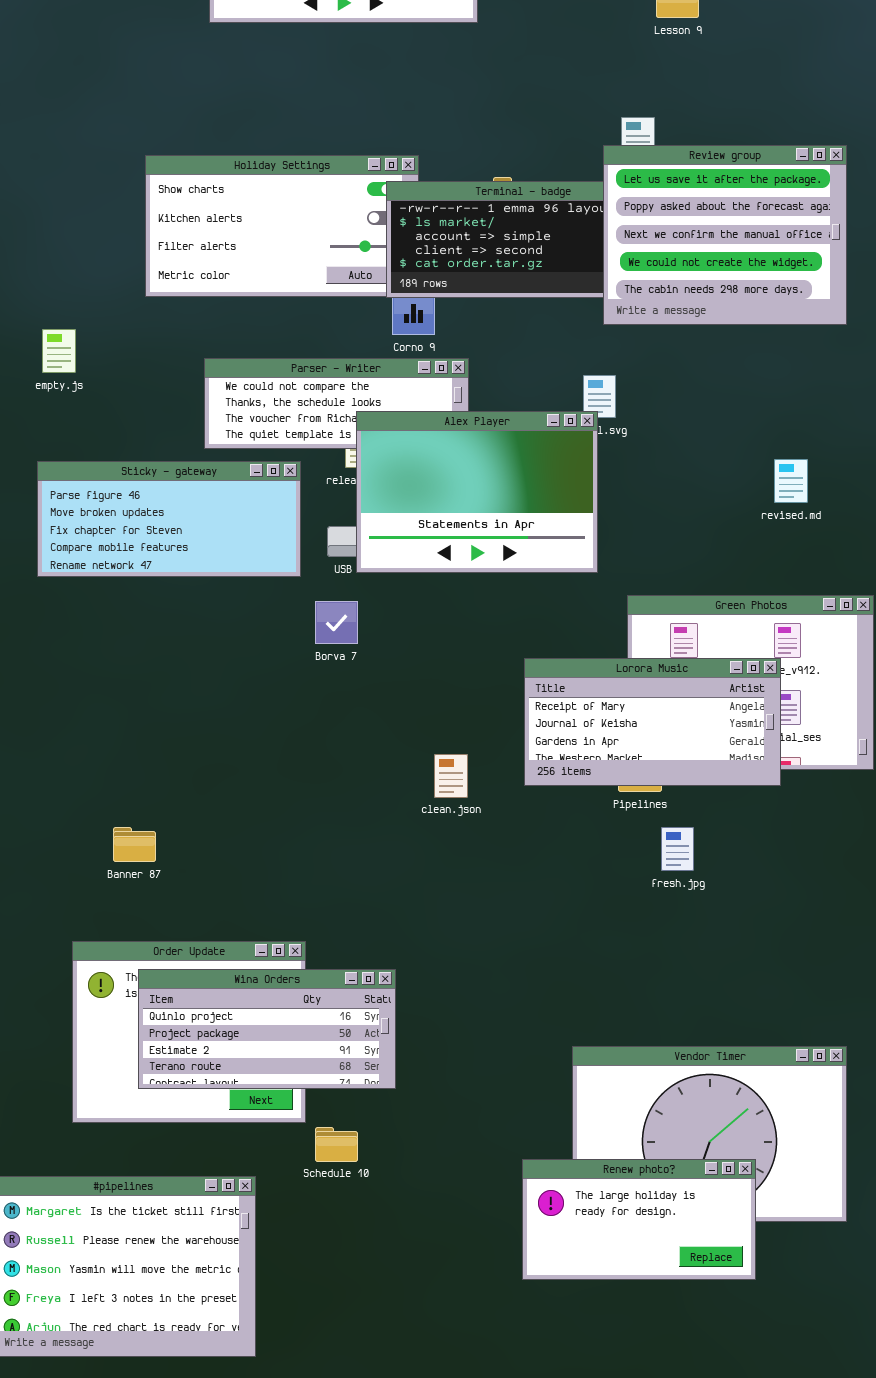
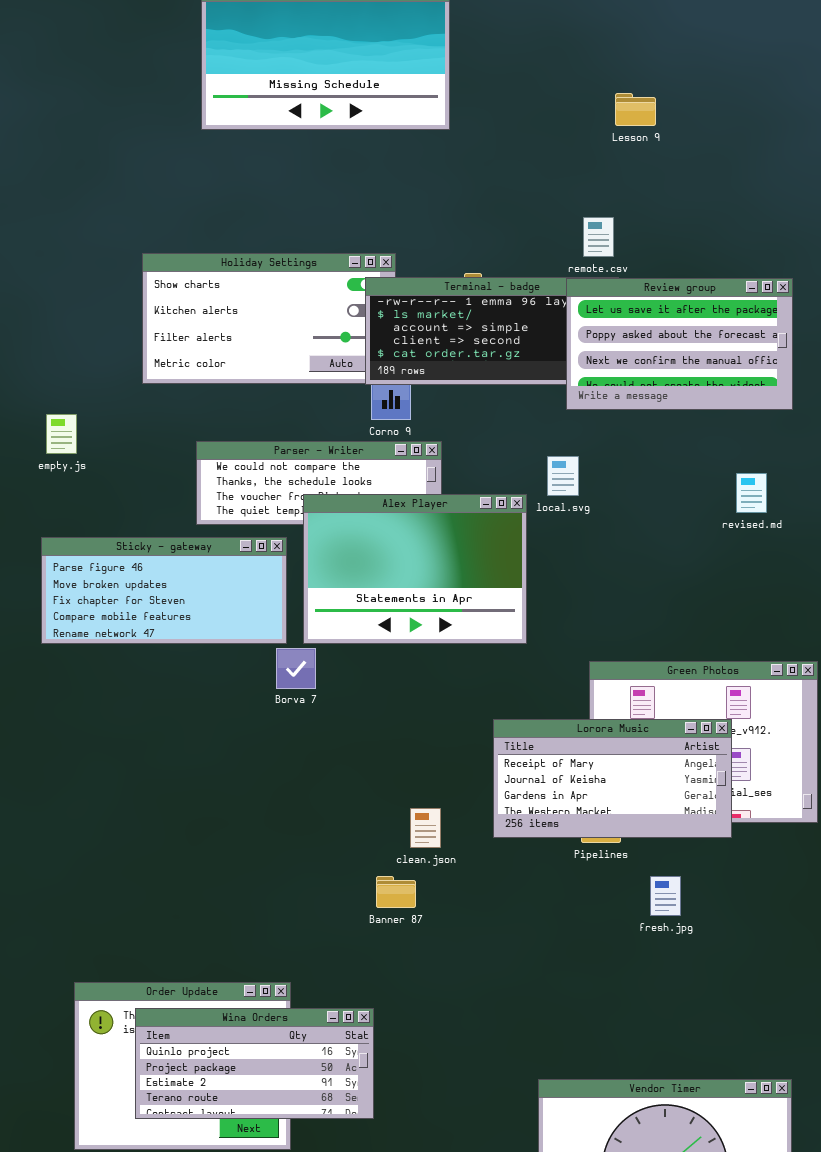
Review group: [603,145,847,325] -> [566,278,793,410], resized
Alex Player: [356,411,598,573] -> [303,494,527,644], moved
revised.md: [774,459,808,503] -> [736,473,767,513], moved
Borva 7: [315,601,358,644] -> [276,648,316,689], moved
Banner 87: [113,827,156,862] -> [376,876,416,908], moved
fresh.jpg: [661,827,694,871] -> [650,876,681,916], moved

